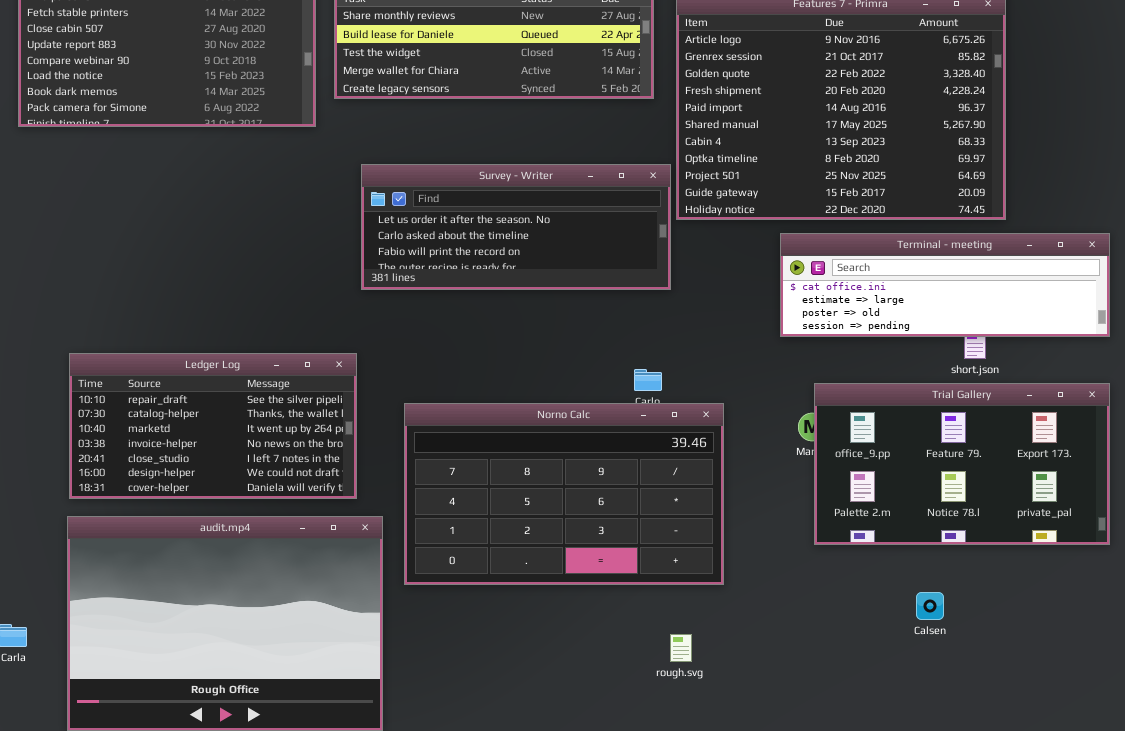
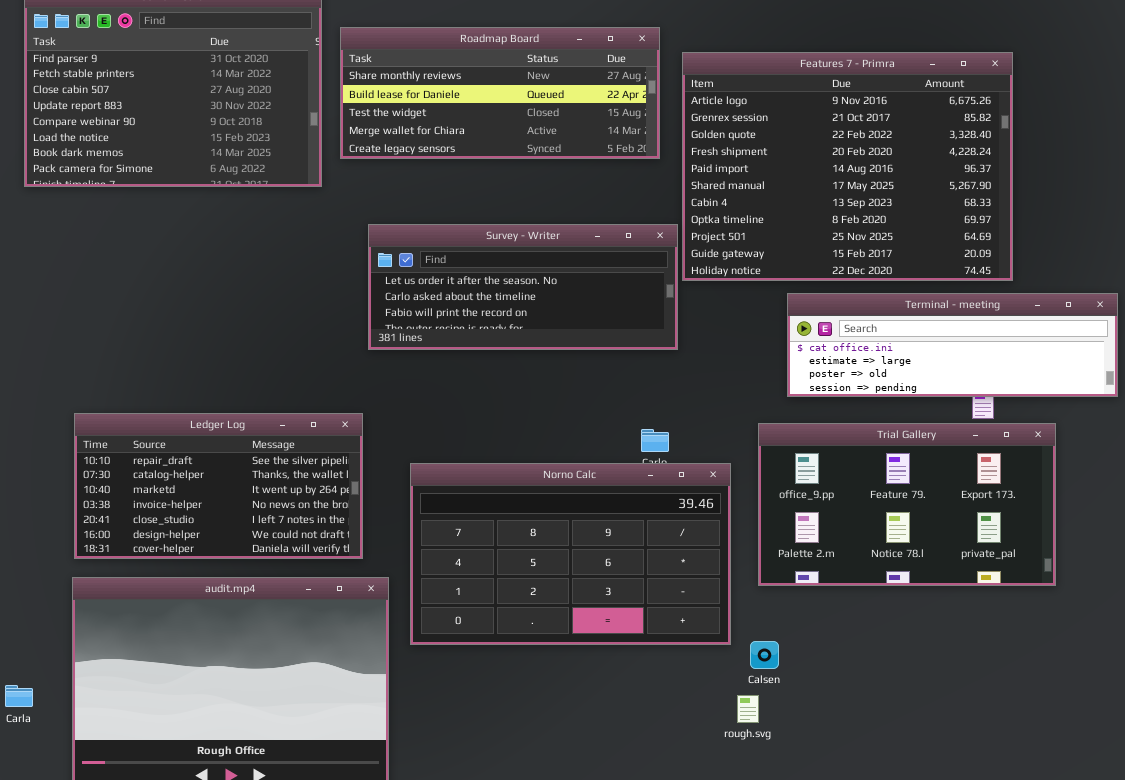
Trial Gallery: [814,383,1110,545] -> [758,423,1056,586], moved
Calsen: [916,592,944,620] -> [750,641,779,669], moved
rough.svg: [670,634,692,662] -> [737,695,759,723], moved

